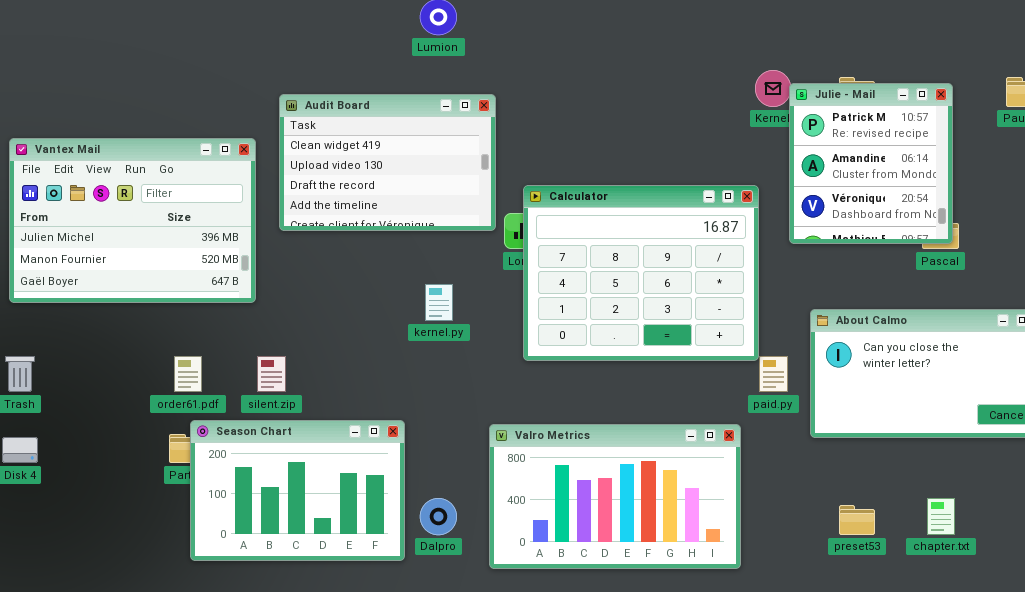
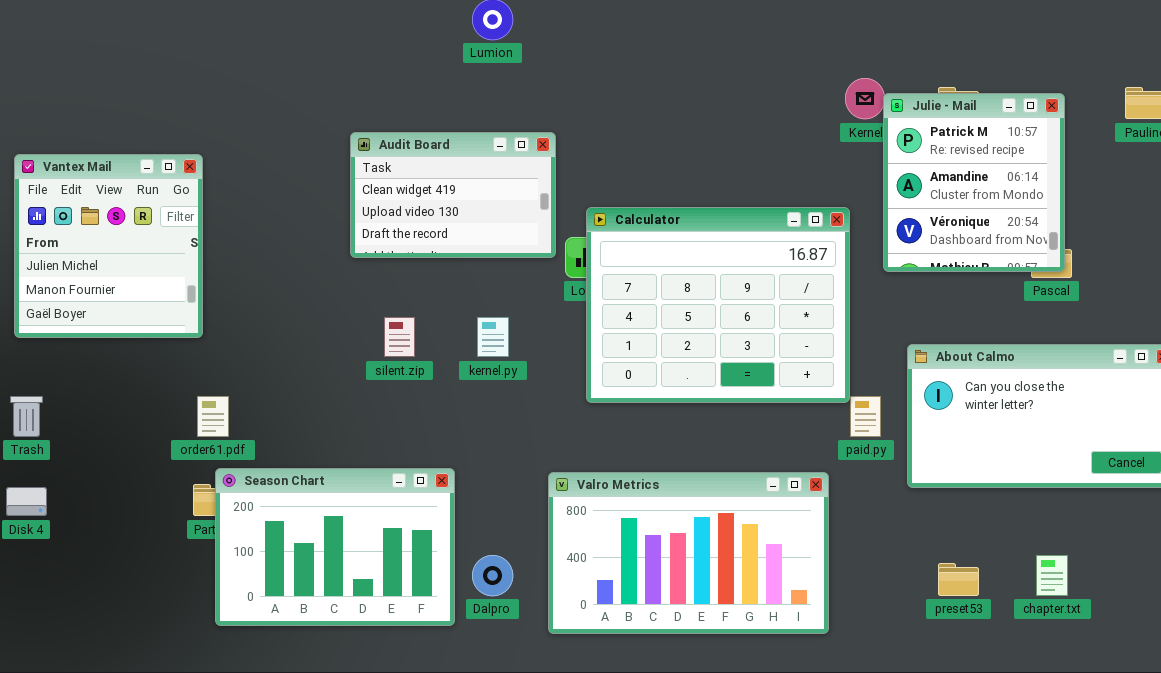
Audit Board: [279,94,496,231] -> [350,132,556,258], resized
Vantex Mail: [9,138,256,303] -> [14,154,203,338], resized
silent.zip: [257,356,286,392] -> [384,317,415,357], moved

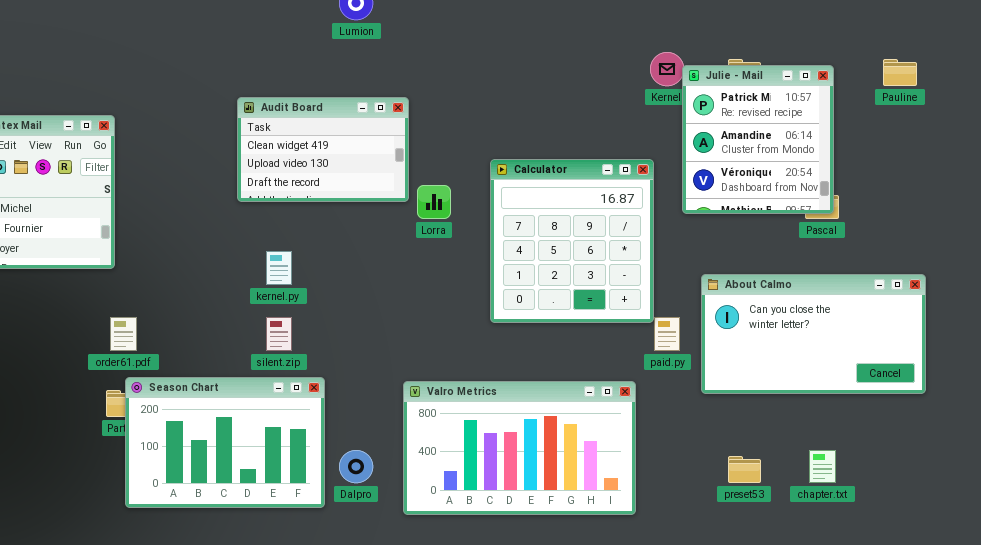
Calculator: [586,207,850,403] -> [490,159,654,323], resized
silent.zip: [384,317,415,357] -> [266,317,292,351], moved
kernel.py: [477,317,509,357] -> [266,251,292,285], moved

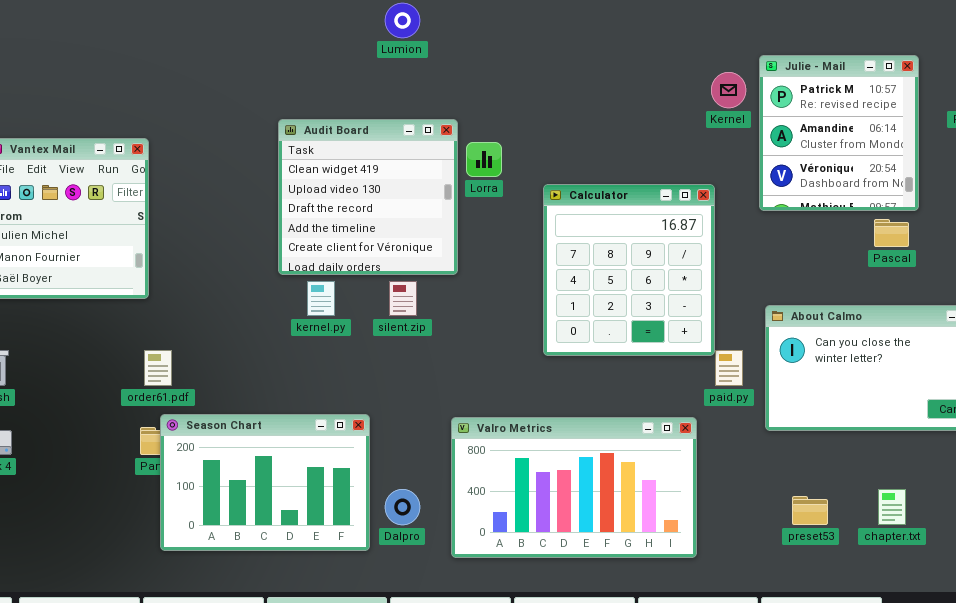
Julie - Mail: [682,65,834,214] -> [759,55,919,211], moved
Audit Board: [237,97,409,202] -> [278,119,458,275], resized
Lorra: [417,185,451,219] -> [466,142,502,177], moved
silent.zip: [266,317,292,351] -> [389,281,417,316], moved

